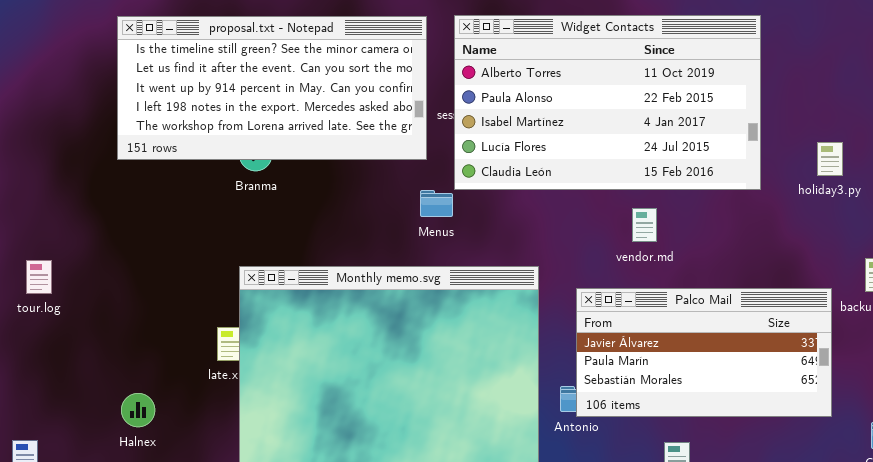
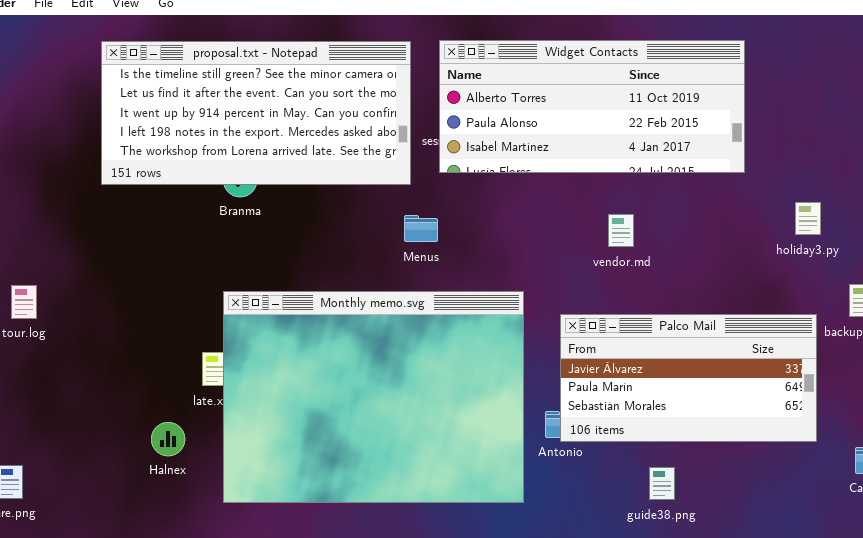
Widget Contacts: [454,15,761,190] -> [439,40,745,173], resized
holiday3.py: [817,142,843,176] -> [795,202,821,235], moved
vendor.md: [632,208,657,242] -> [608,214,634,247], moved
Halnex: [121,393,155,427] -> [151,422,185,456], moved

